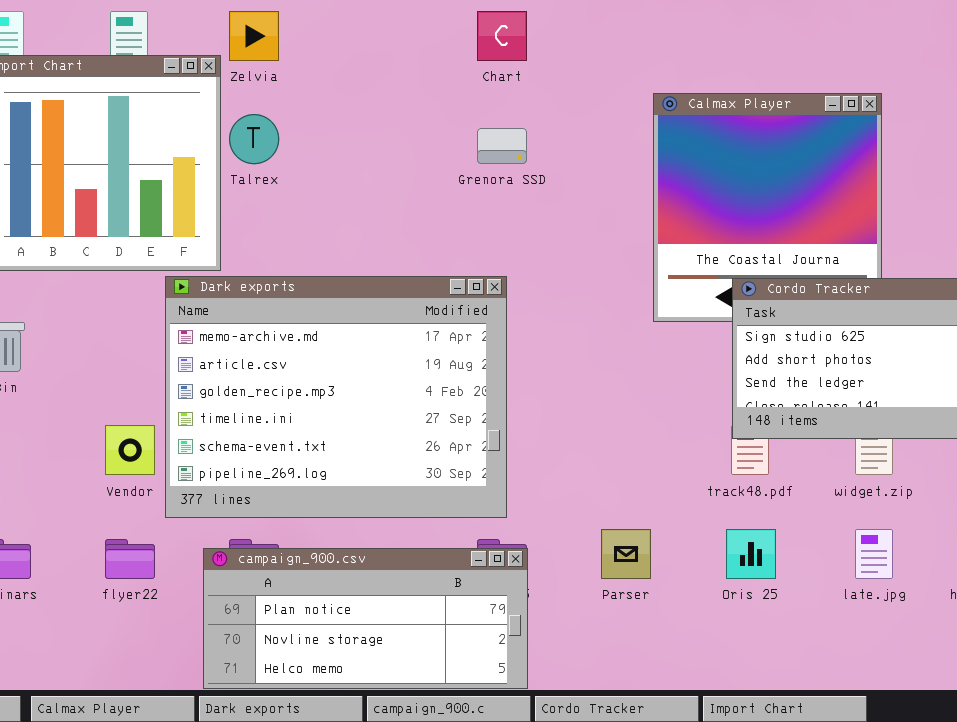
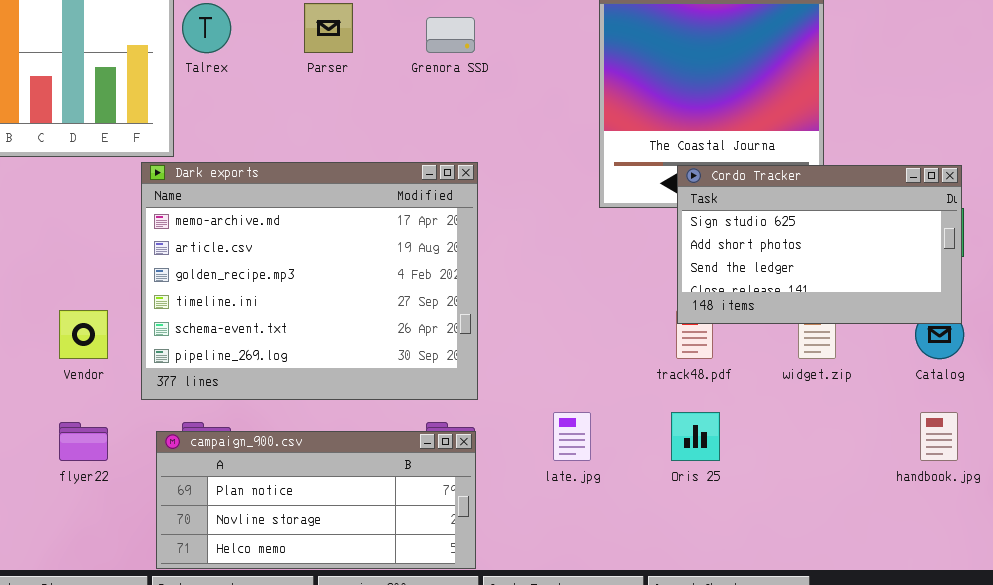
Dark exports: [165,276,507,518] -> [141,162,478,400], moved
Parser: [601,529,651,579] -> [304,3,353,53], moved
late.jpg: [855,529,893,579] -> [553,412,591,461], moved

